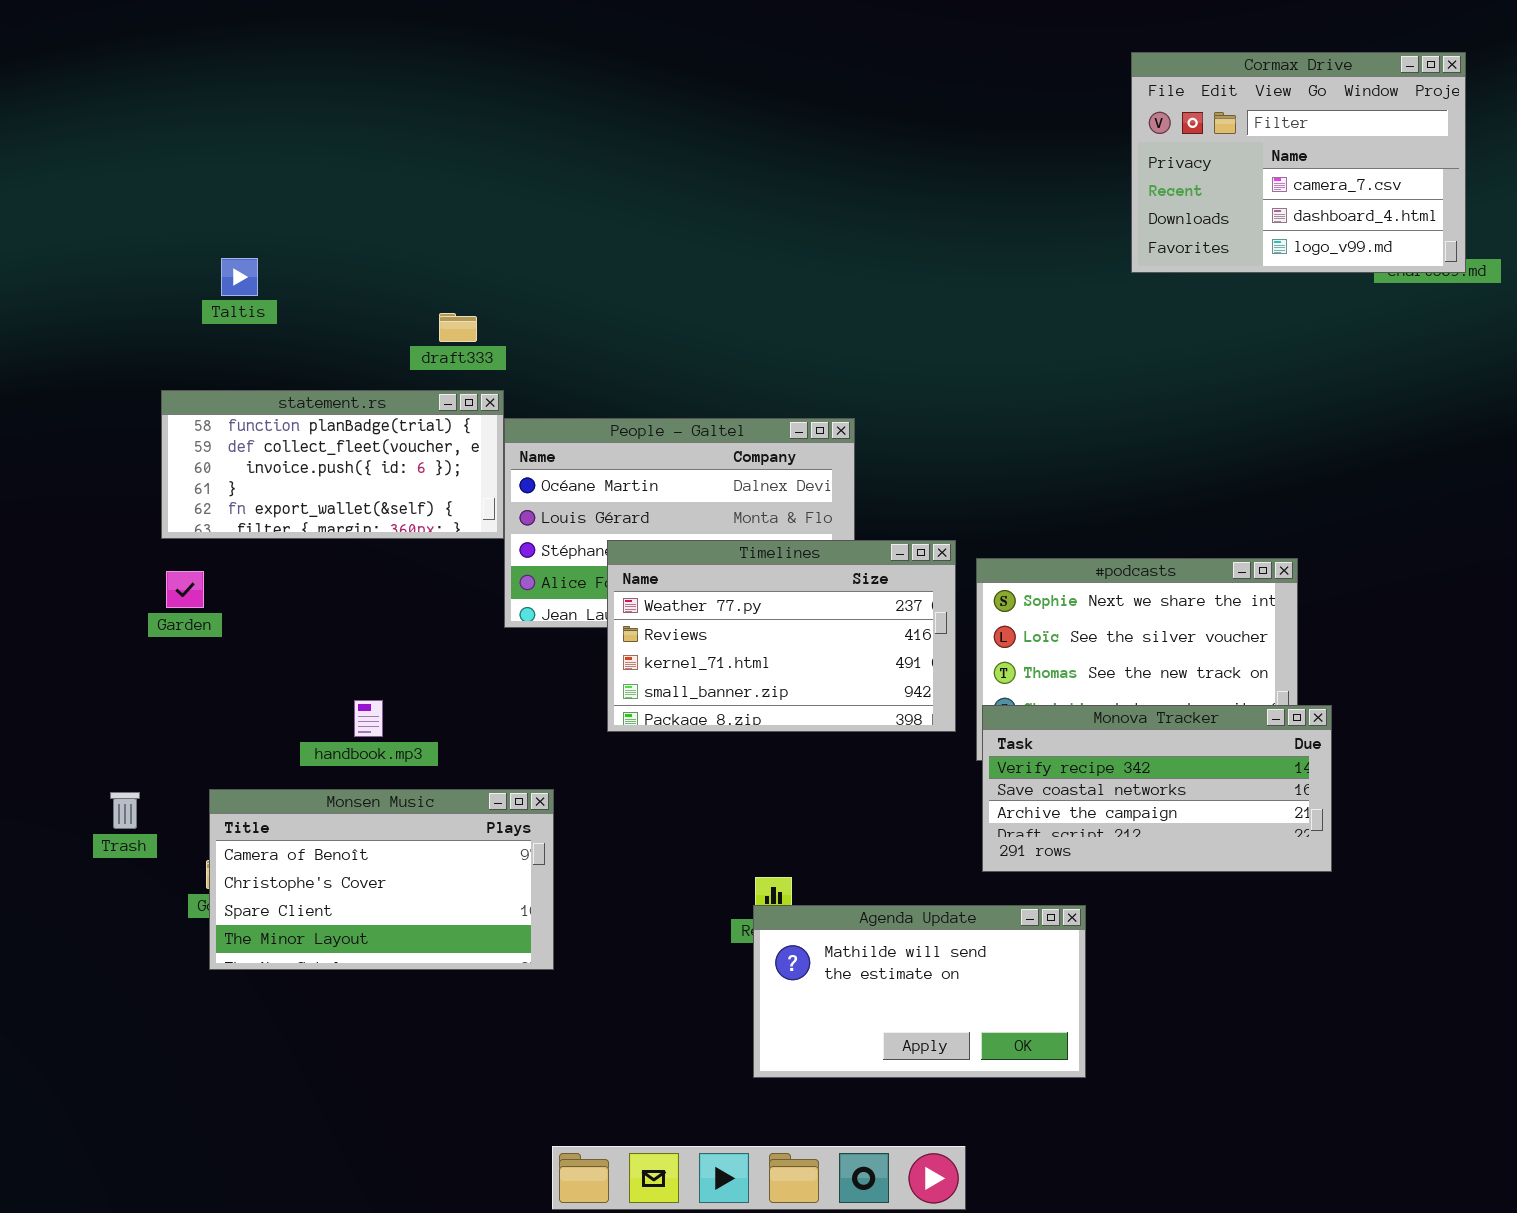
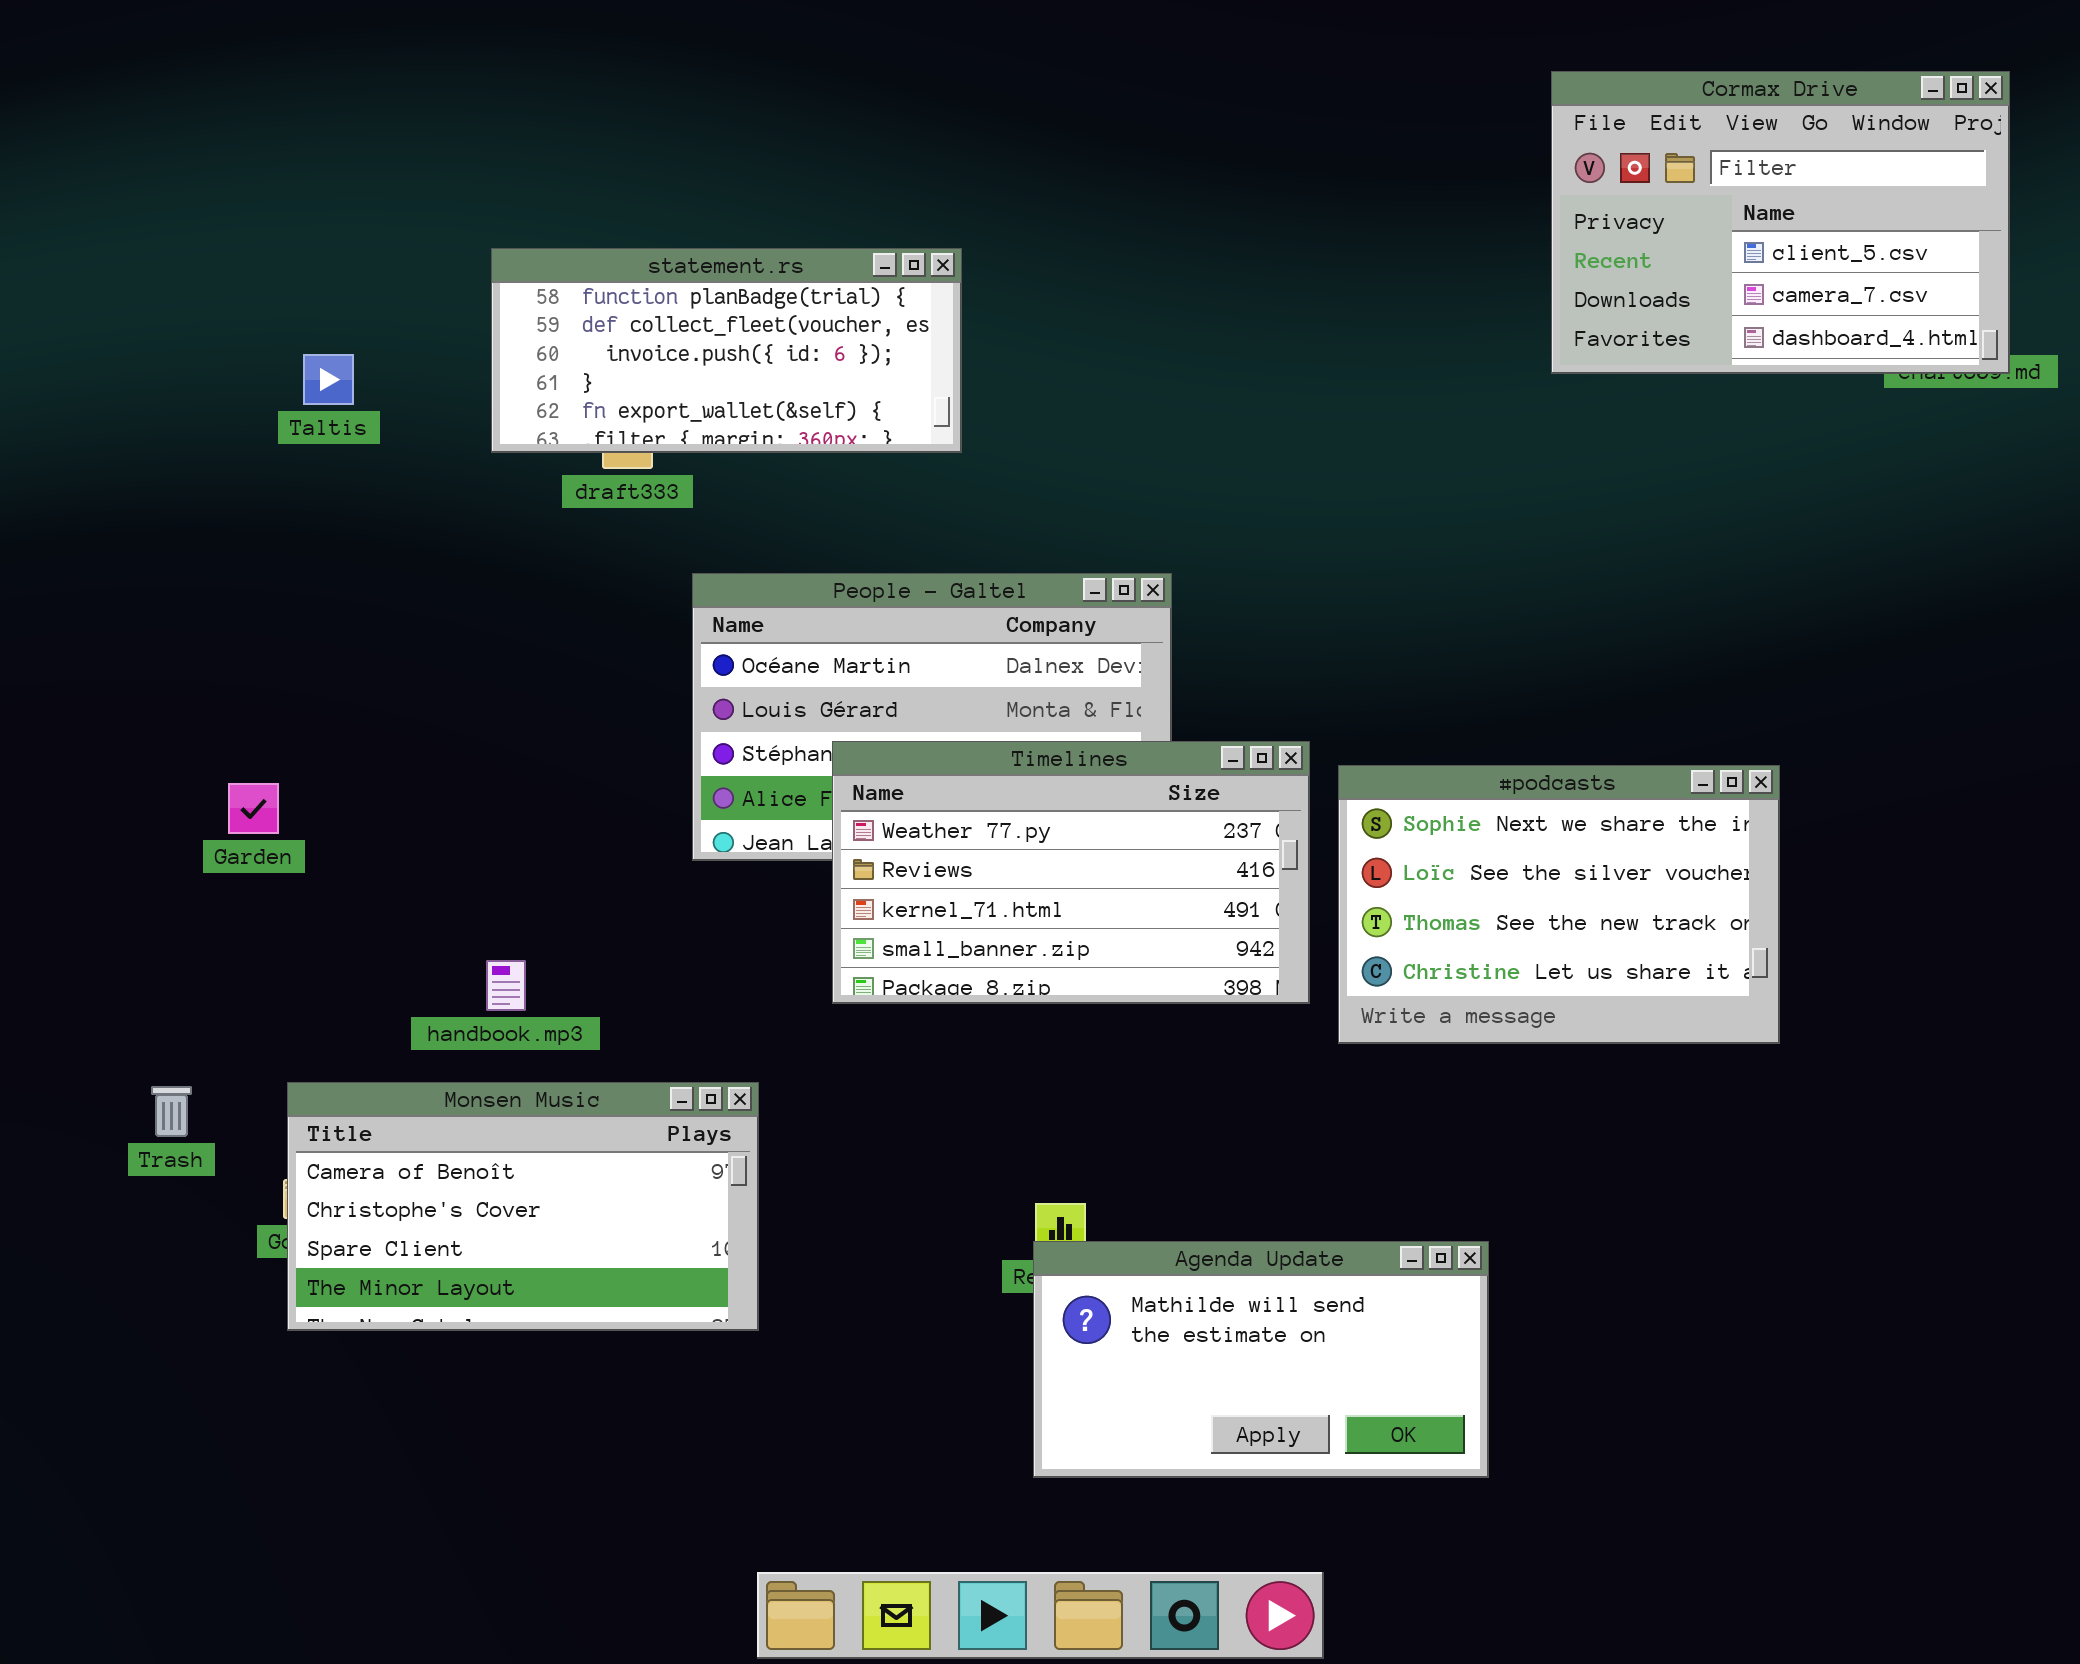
Cormax Drive: [1131,52,1466,273] -> [1551,71,2010,374], scrolled up 1 row
statement.rs: [161,390,504,539] -> [491,248,962,453], moved
Monova Tracker: [982,705,1332,872] -> none, closed

